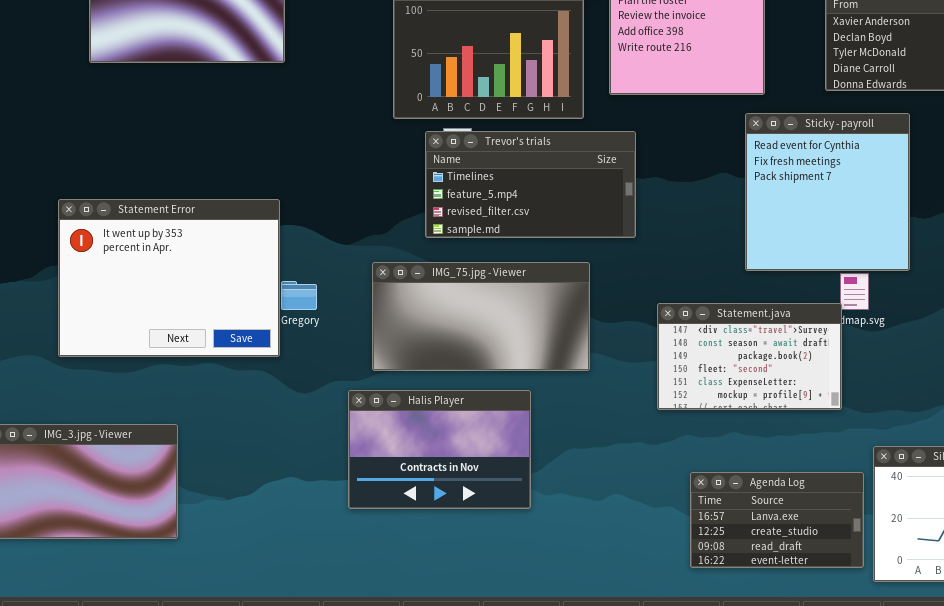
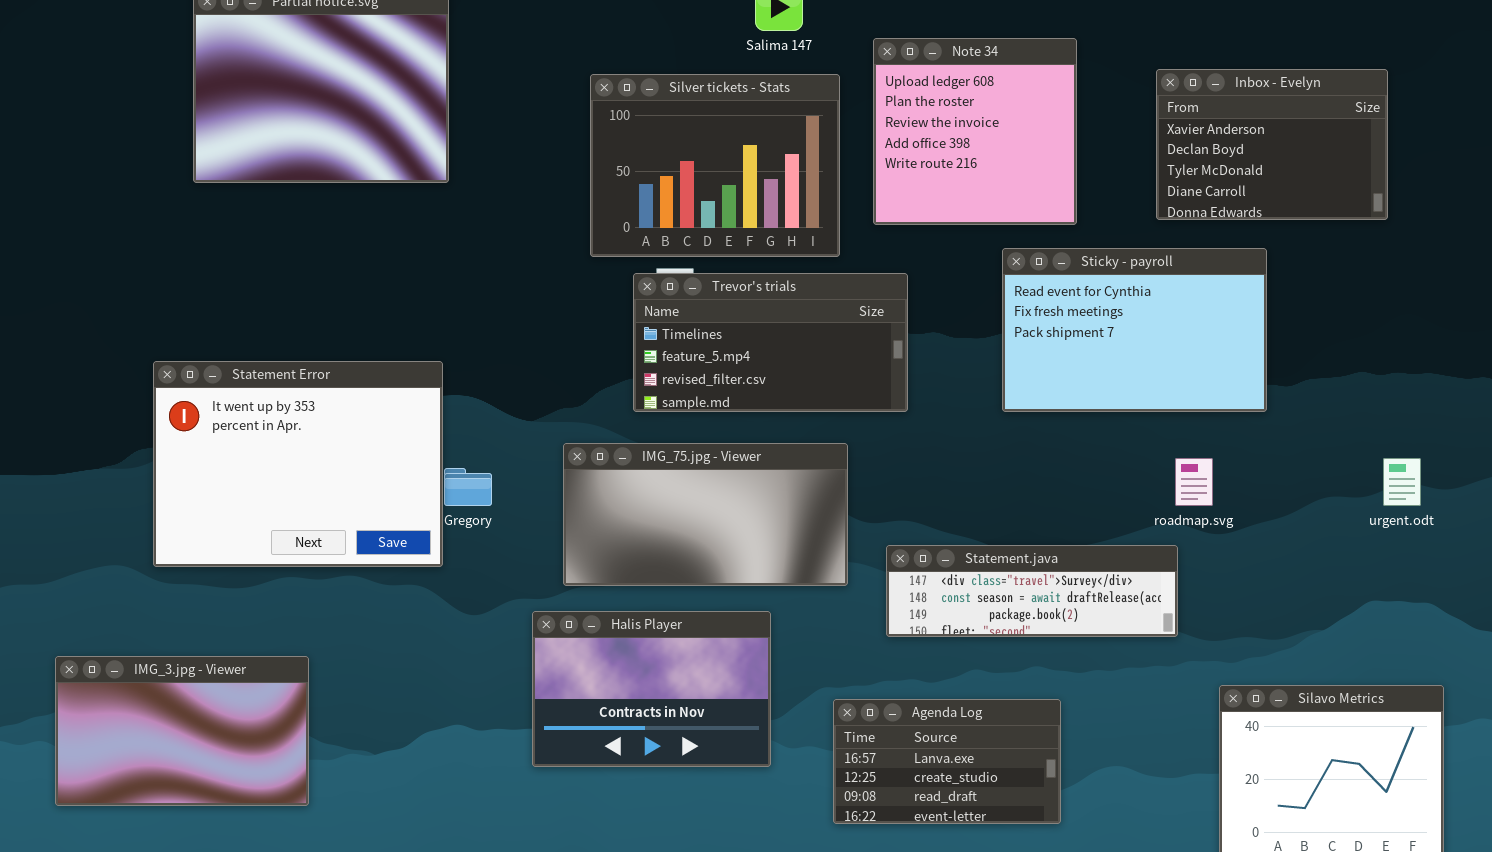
Sticky - payroll: [745,113,910,271] -> [1002,248,1267,412], resized
Statement.java: [657,303,842,410] -> [886,545,1178,637], resized
Agenda Log: [690,472,864,568] -> [833,699,1061,824], moved

